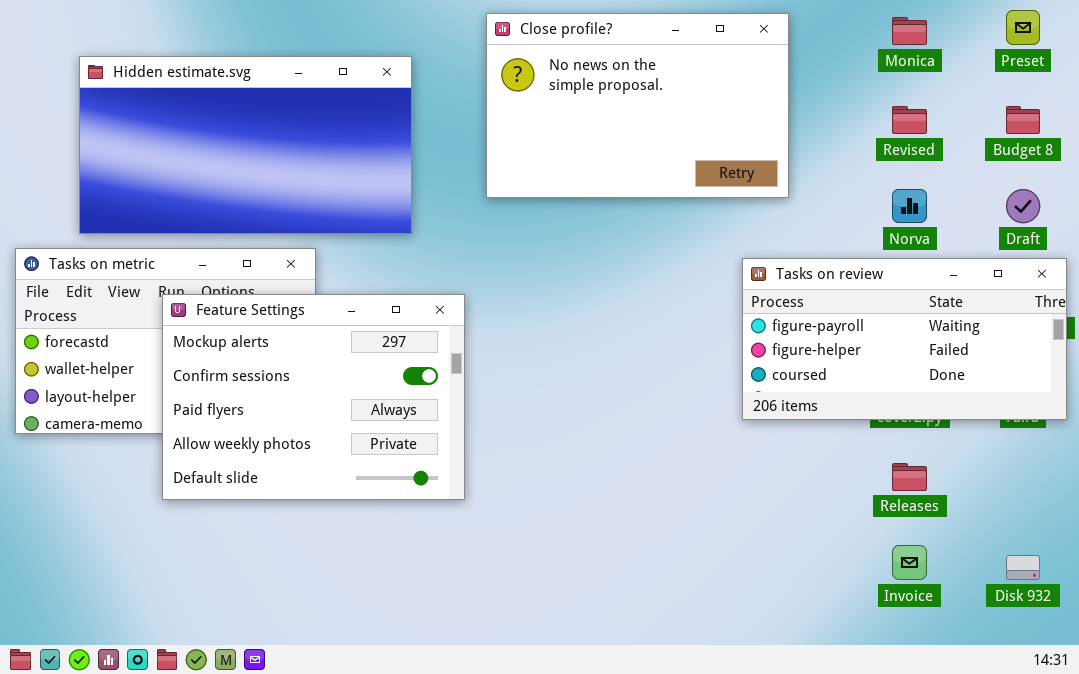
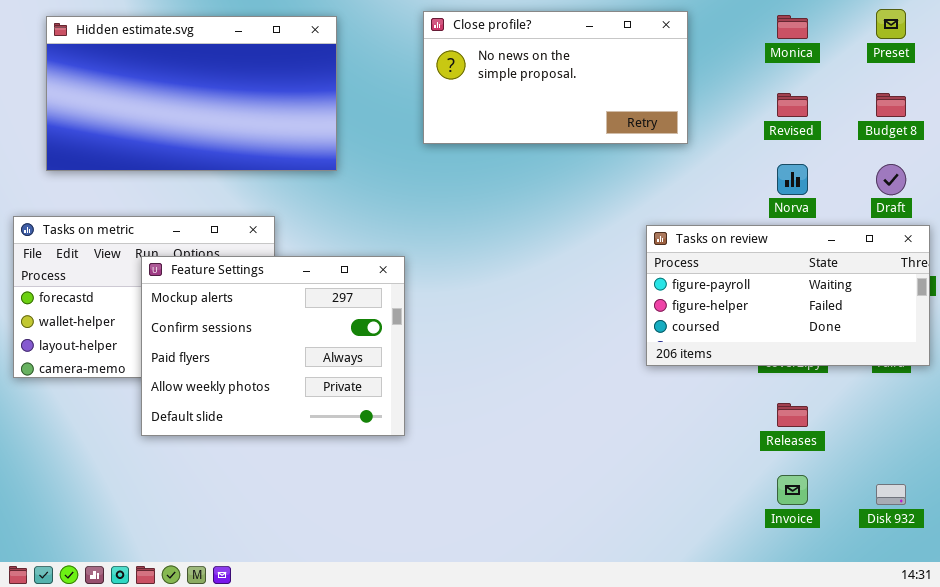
Close profile?: [486,13,789,198] -> [423,11,688,144], resized
Hidden estimate.svg: [79,56,412,234] -> [46,16,337,171], moved

